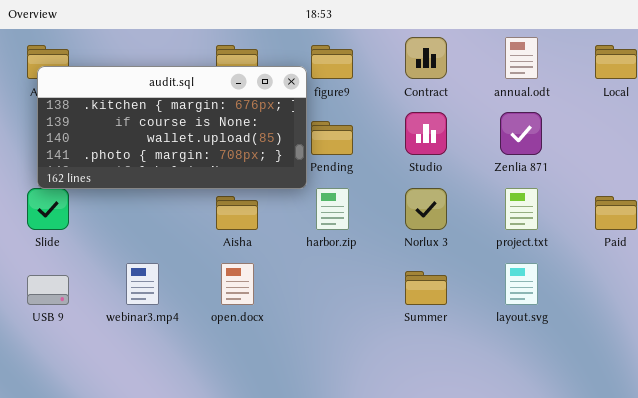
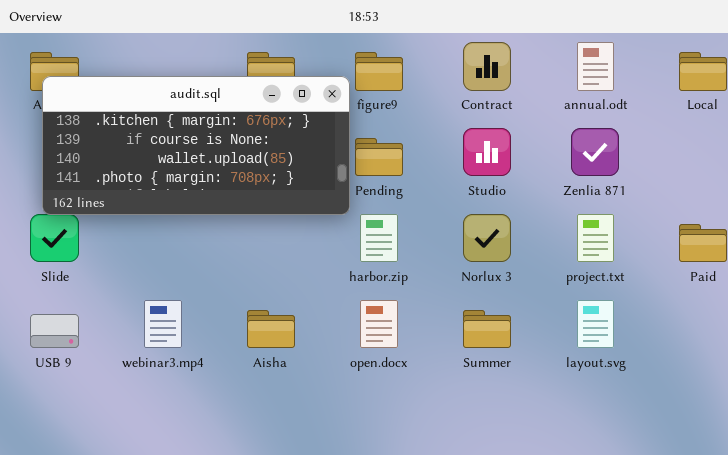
Aisha: [216,196,258,230] -> [247,310,295,348], moved
open.docx: [221,263,254,305] -> [360,300,398,348], moved

